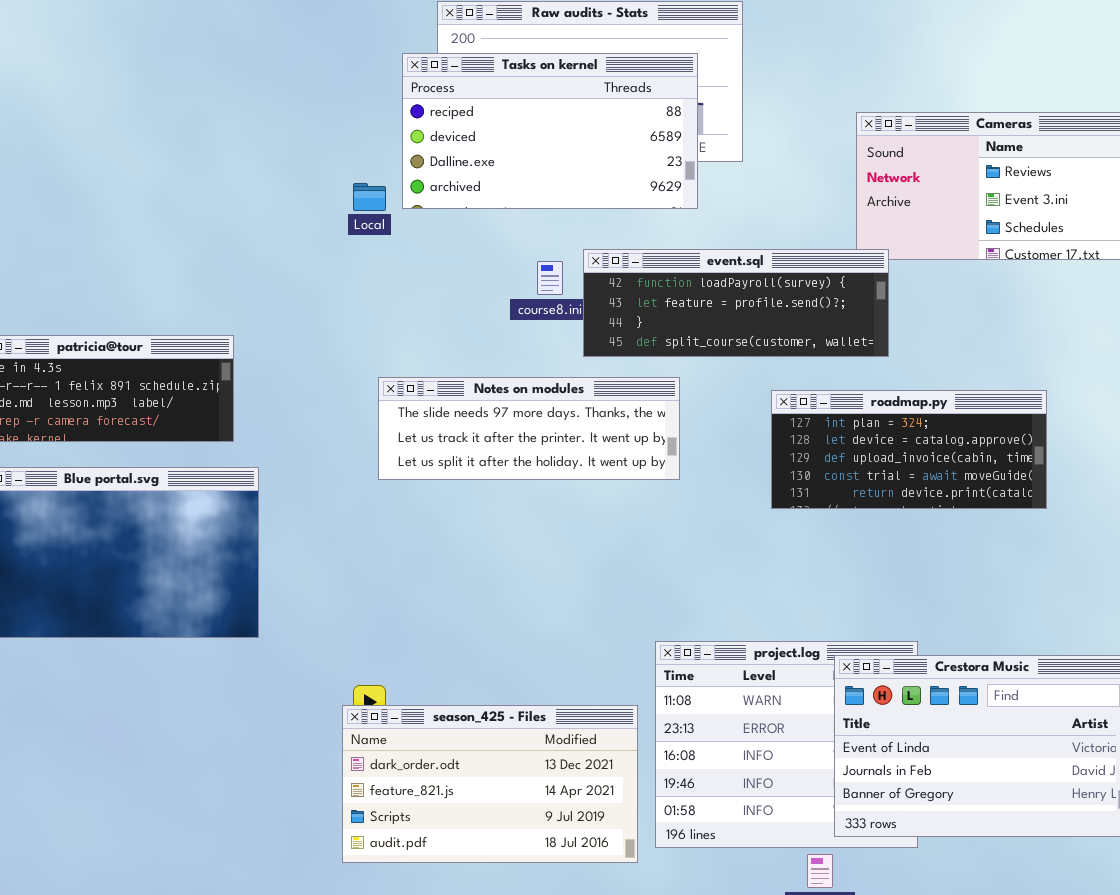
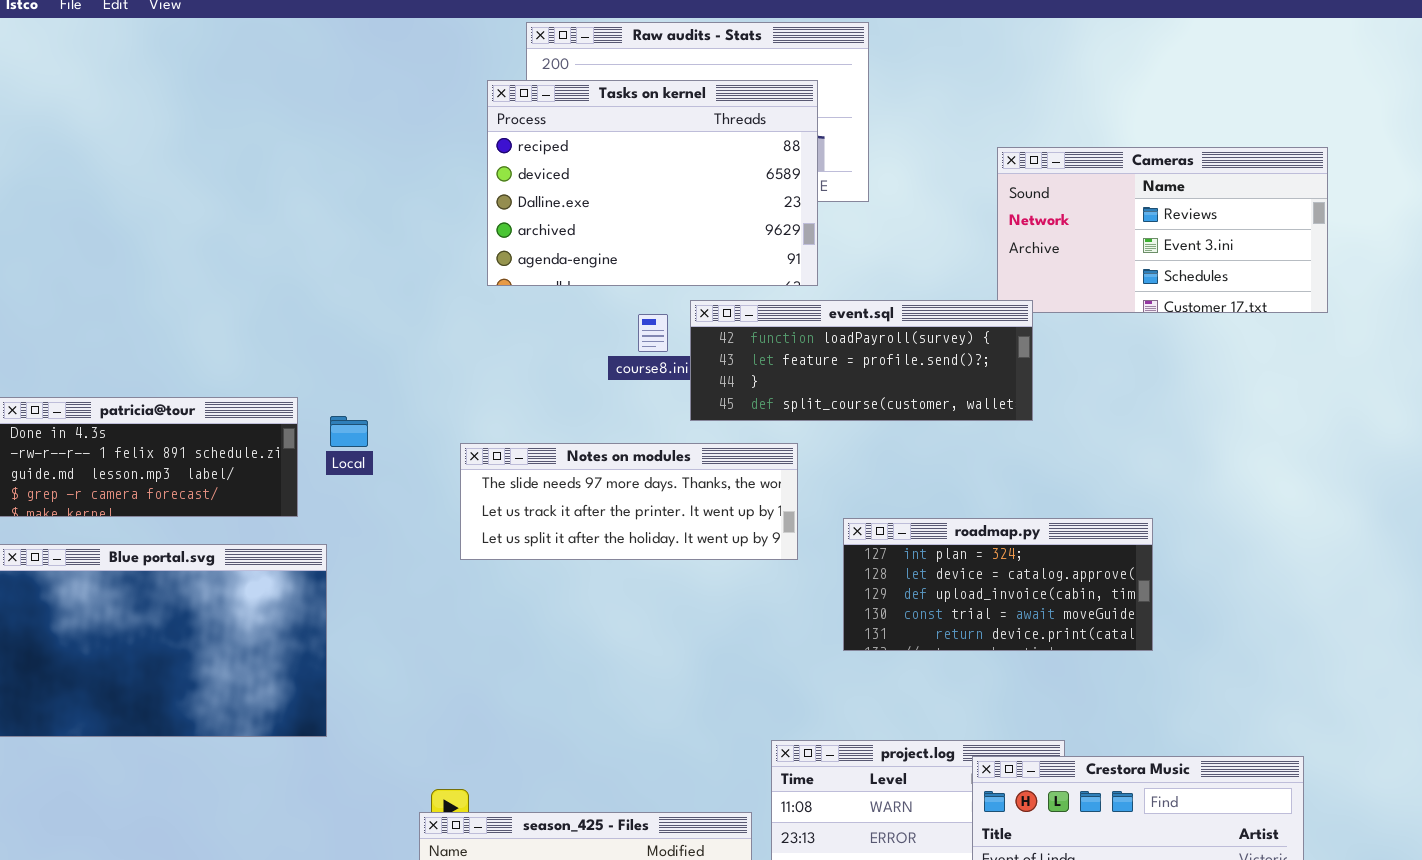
Tasks on kernel: [402,53,698,209] -> [487,80,818,286], resized
Local: [353,183,386,211] -> [330,416,368,447], moved
roadmap.py: [771,390,1047,509] -> [843,518,1153,651], moved

